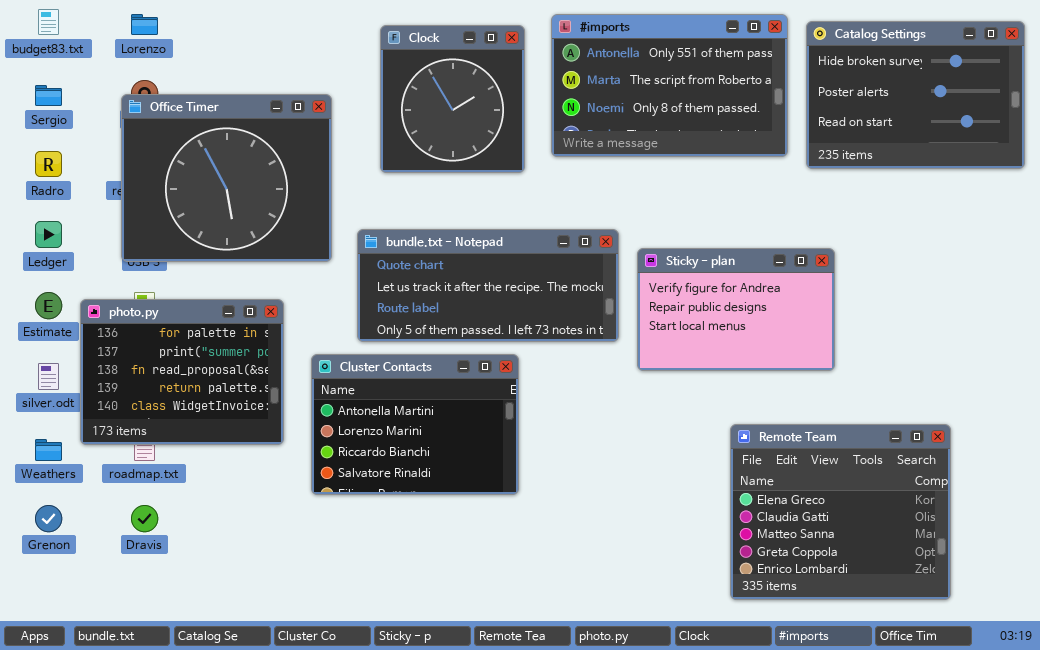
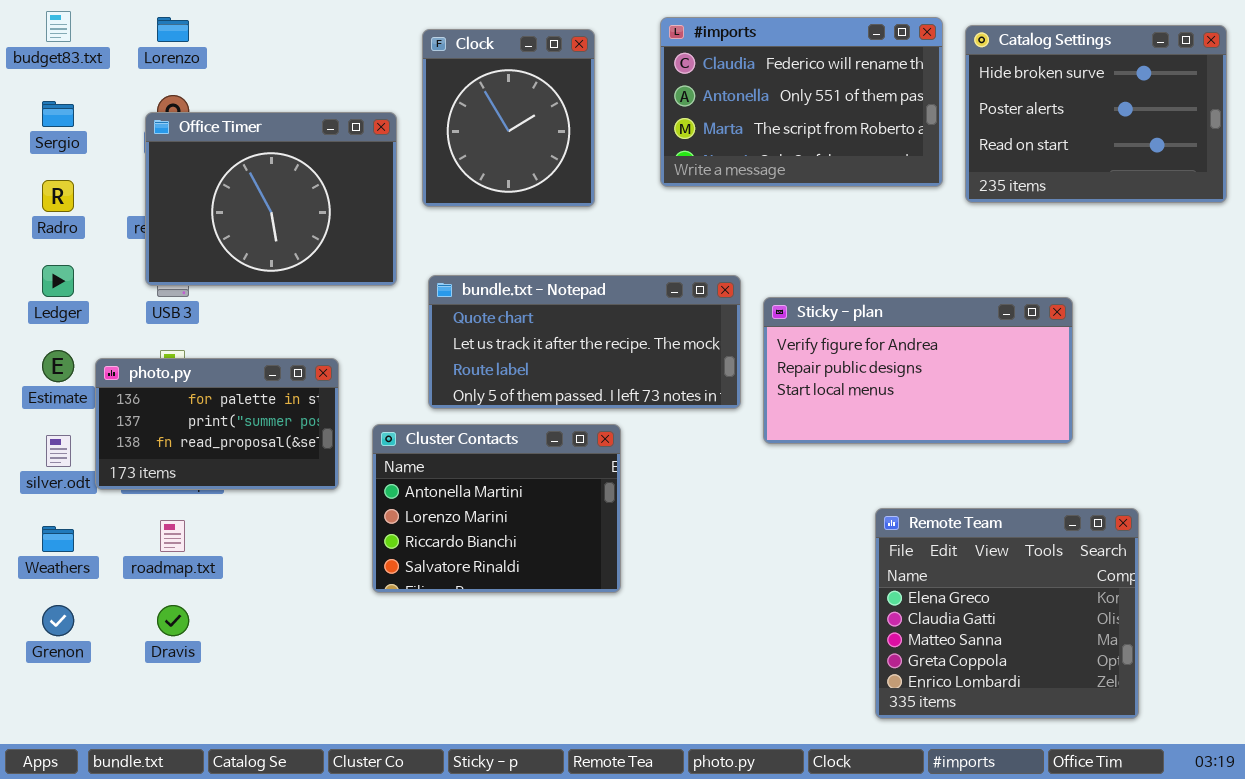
#imports: [551,14,788,157] -> [660,17,943,187], scrolled up 1 row
Clock: [380,25,525,173] -> [422,29,595,207], moved
Office Timer: [121,94,332,262] -> [145,112,397,286], resized
Sticky - plan: [637,248,835,371] -> [763,297,1073,444], resized
photo.py: [80,299,284,445] -> [95,358,339,490], resized

